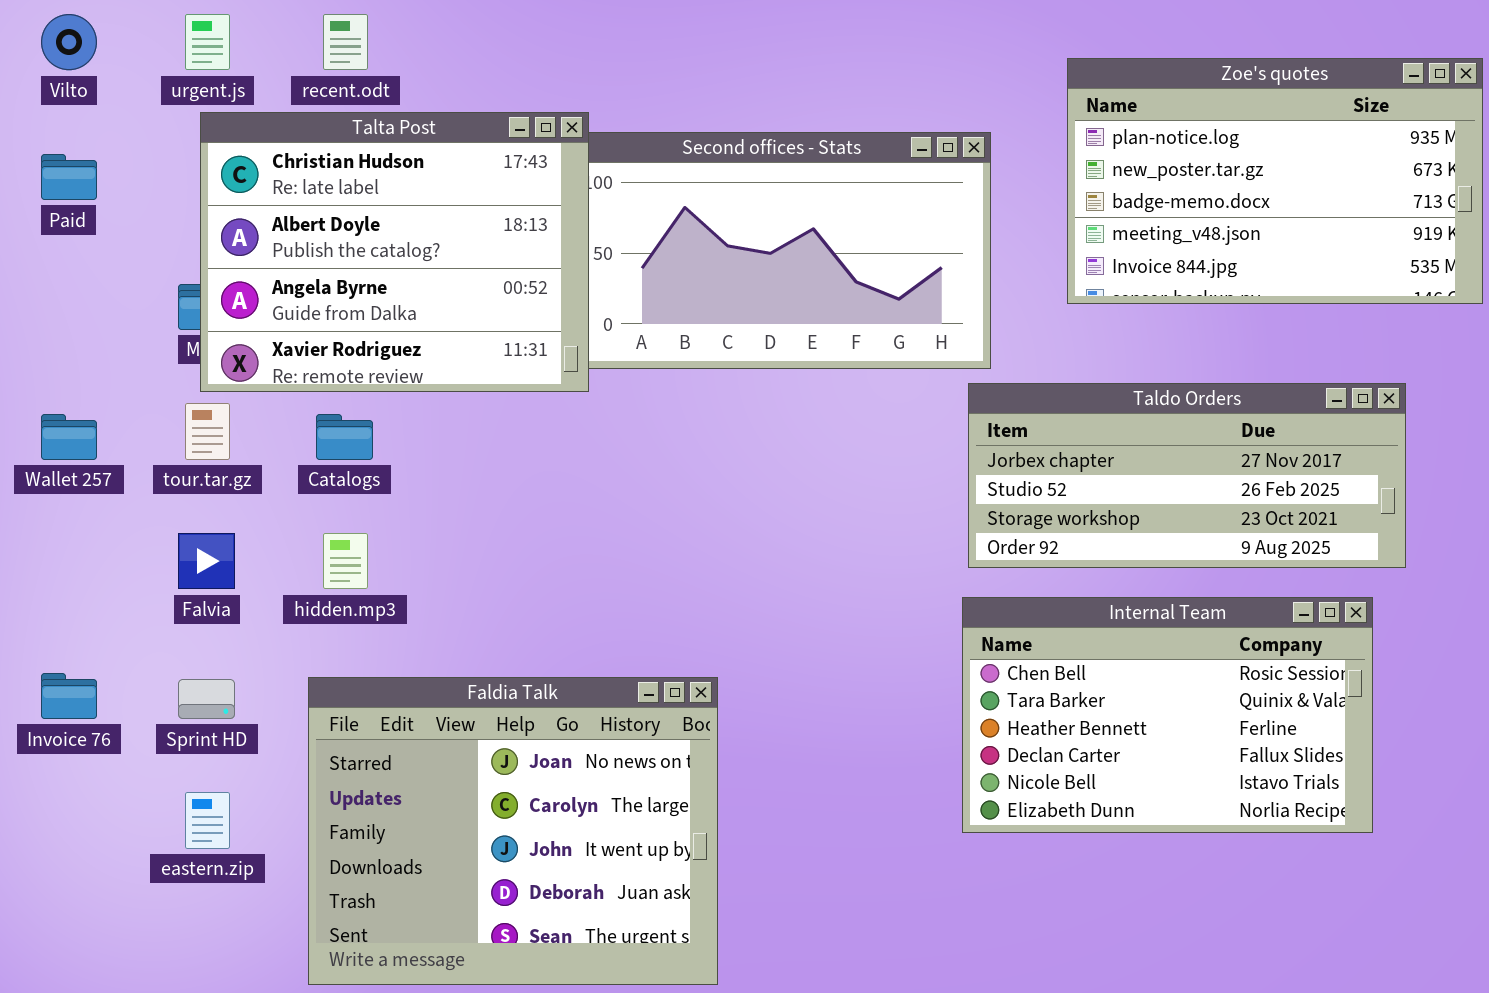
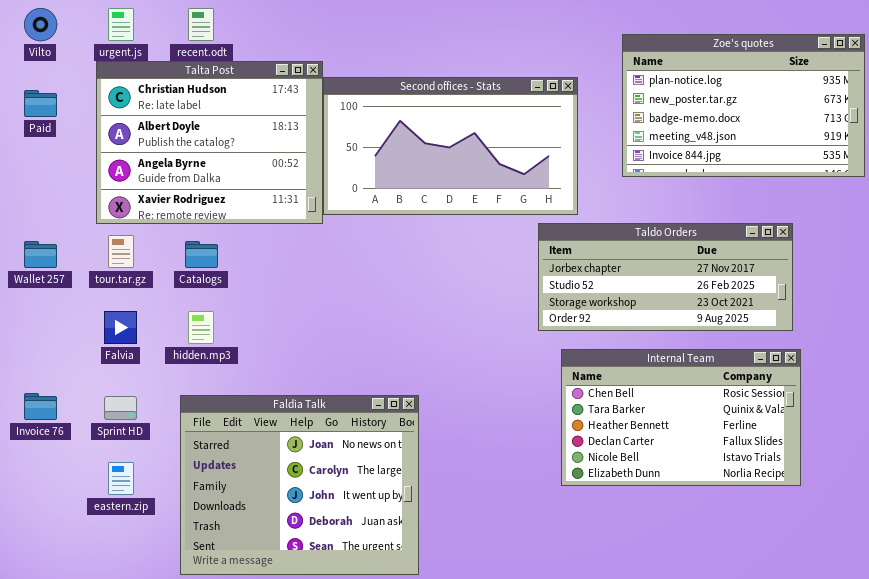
Talta Post: [200,112,589,392] -> [96,61,323,224], moved
Taldo Orders: [968,383,1406,568] -> [538,223,793,331], moved

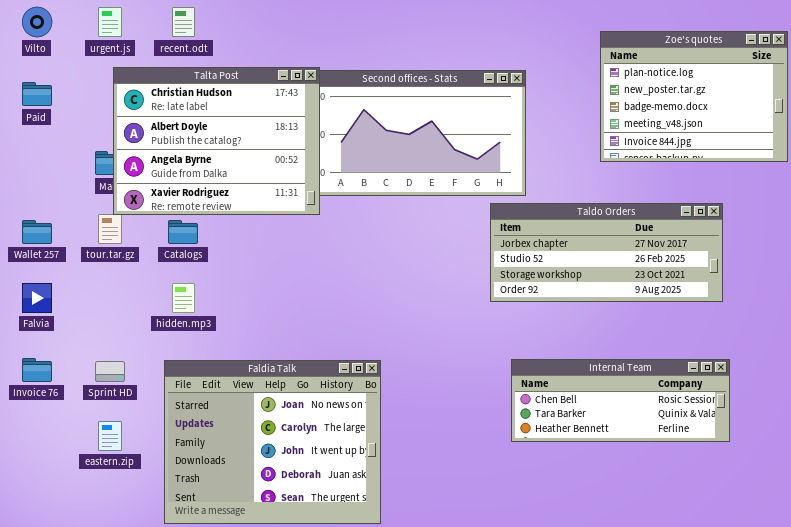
Zoe's quotes: [622,34,865,177] -> [600,31,788,162], resized
Talta Post: [96,61,323,224] -> [113,67,320,215], moved
Falvia: [104,311,137,344] -> [22,283,52,313], moved
Internal Team: [561,349,801,486] -> [511,359,730,442], resized

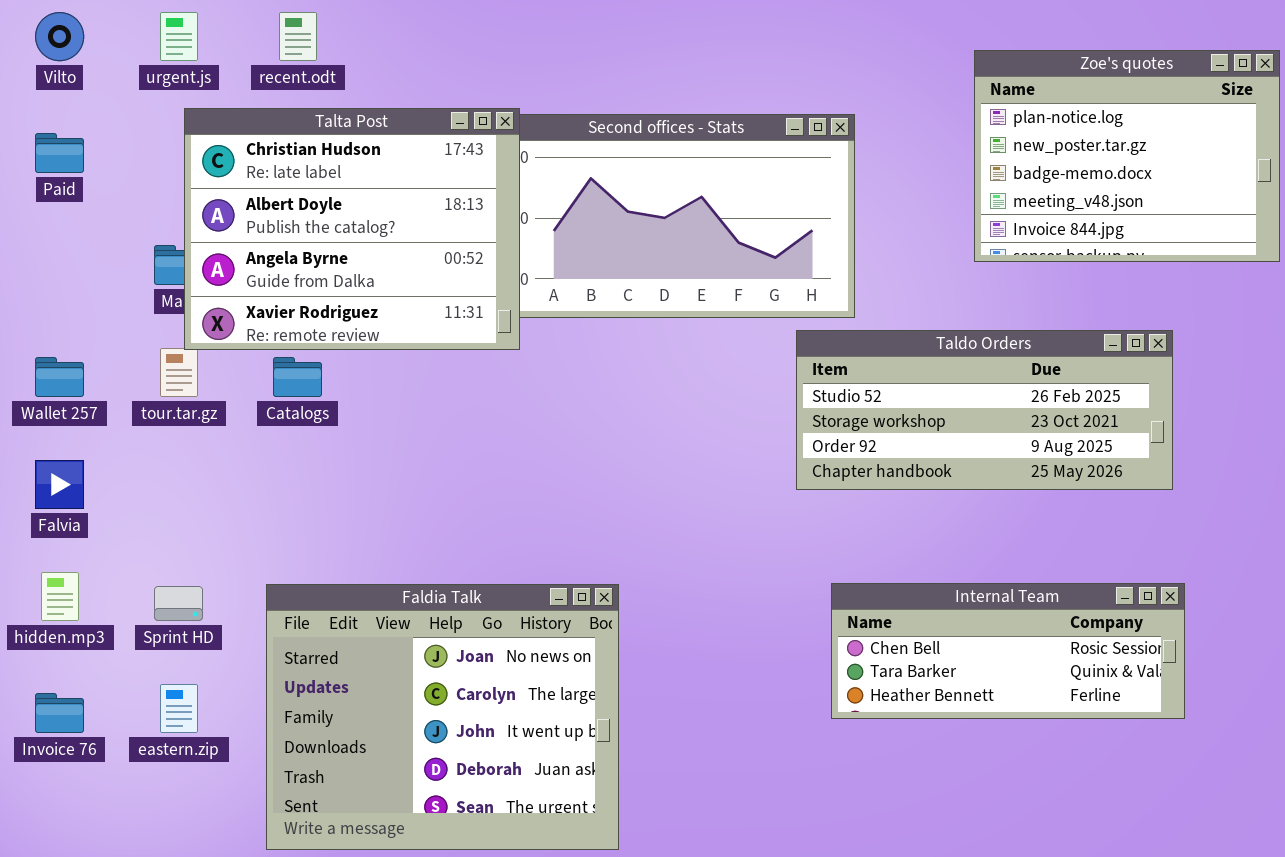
Taldo Orders: [490,203,723,302] -> [796,330,1173,490], scrolled down 1 row
hidden.mp3: [172,283,195,313] -> [41,572,79,621], moved
Invoice 76: [22,358,52,382] -> [35,693,84,733], moved

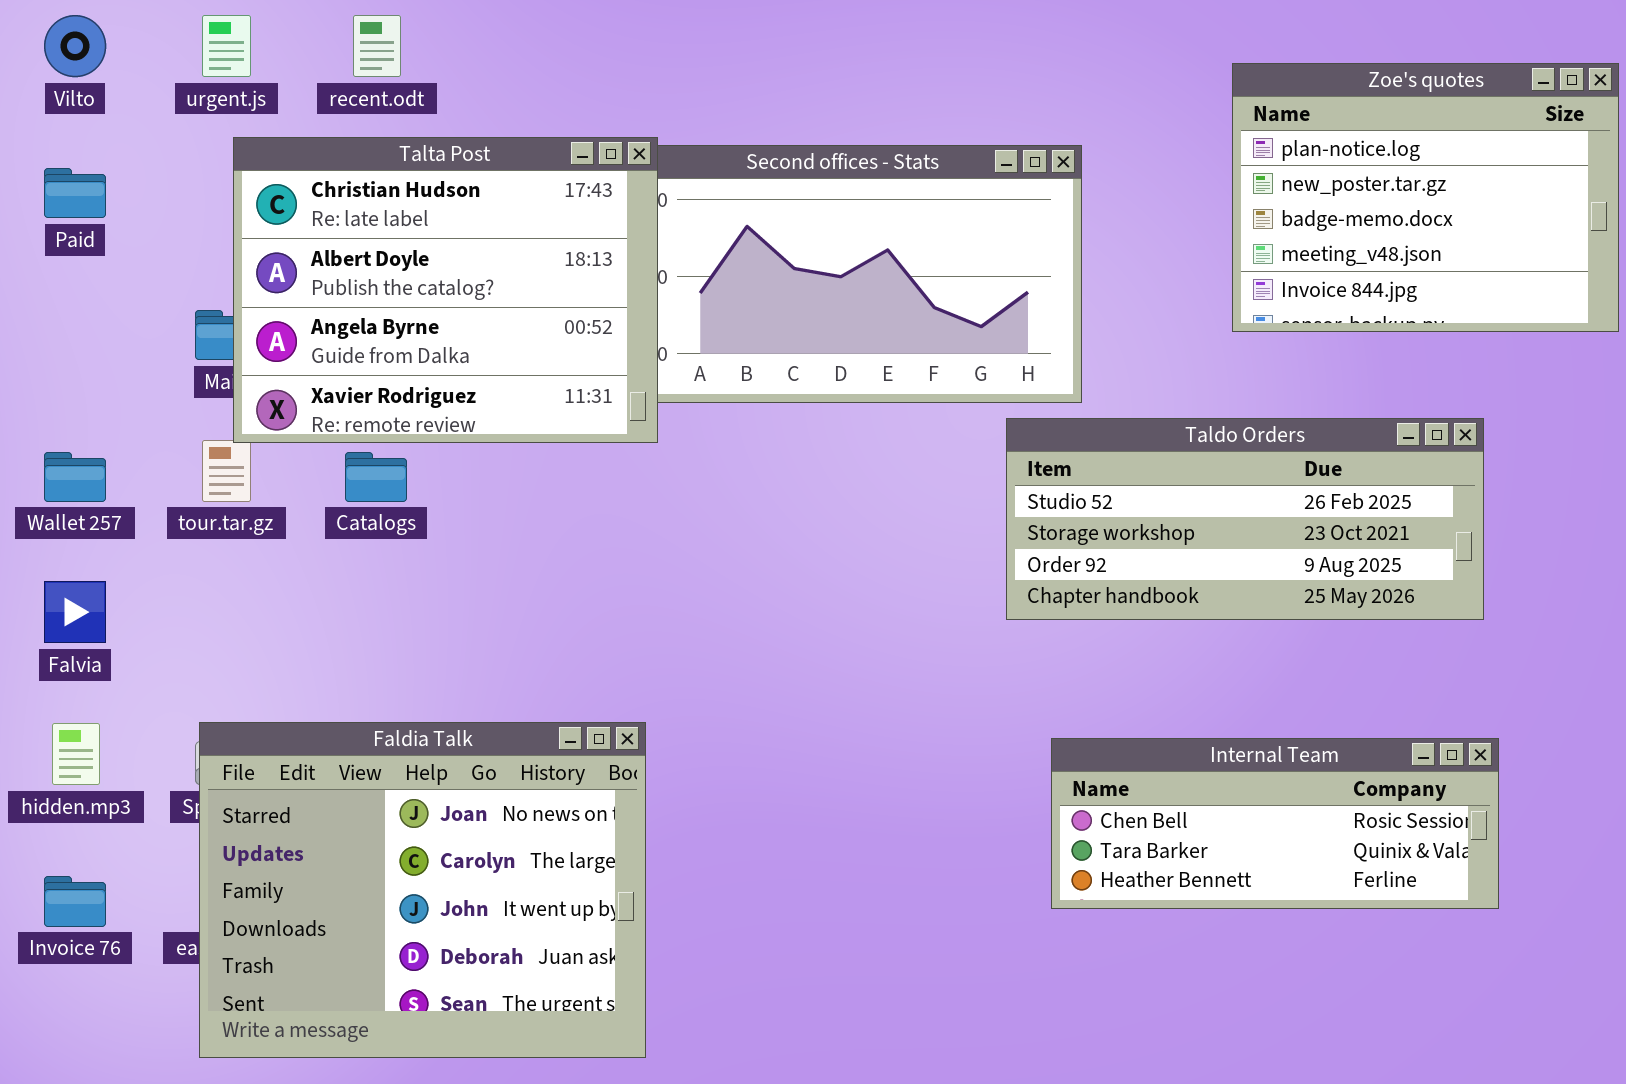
Faldia Talk: [266,584,619,850] -> [199,722,646,1058], moved

